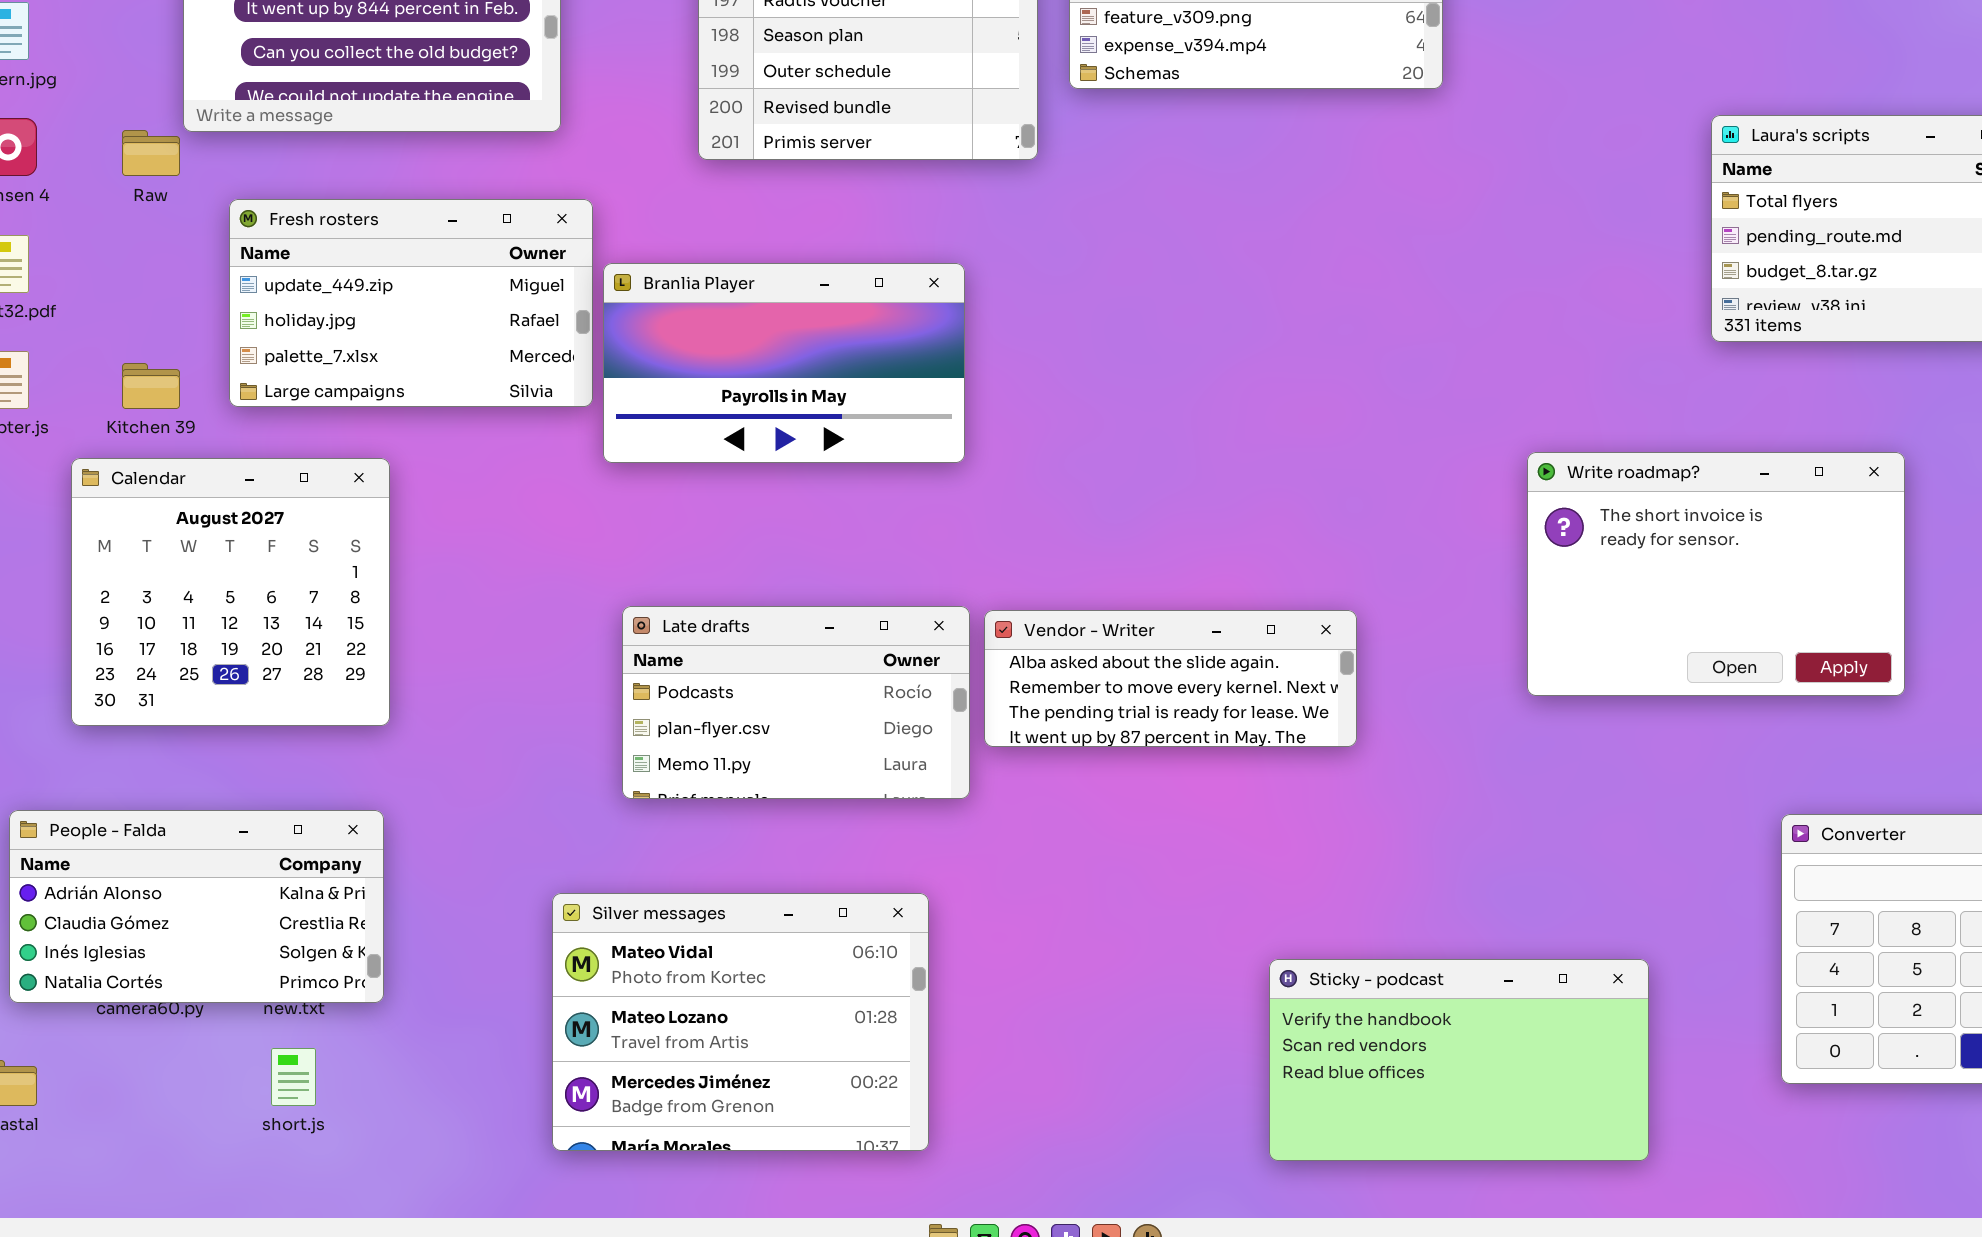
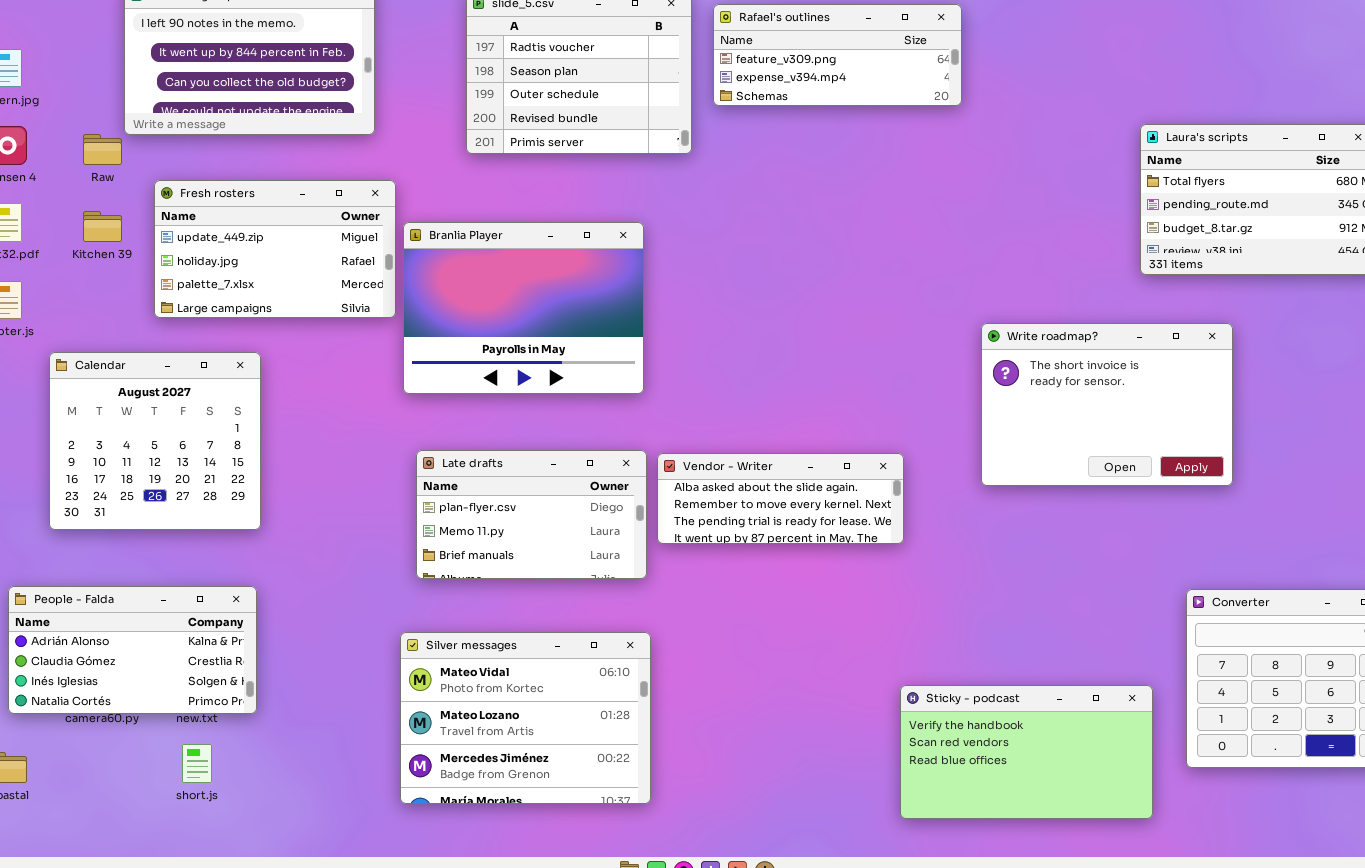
Branlia Player: [603,263,965,463] -> [403,222,644,394], resized
Kitchen 39: [122,363,180,409] -> [83,211,122,242], moved
Write roadmap?: [1527,452,1905,696] -> [981,323,1233,486], moved
Late drafts: [622,606,970,799] -> [416,450,647,579], scrolled down 1 row
Silver messages: [552,893,929,1151] -> [400,632,651,804], moved
Sticky - podcast: [1269,959,1649,1161] -> [900,685,1153,819], moved

